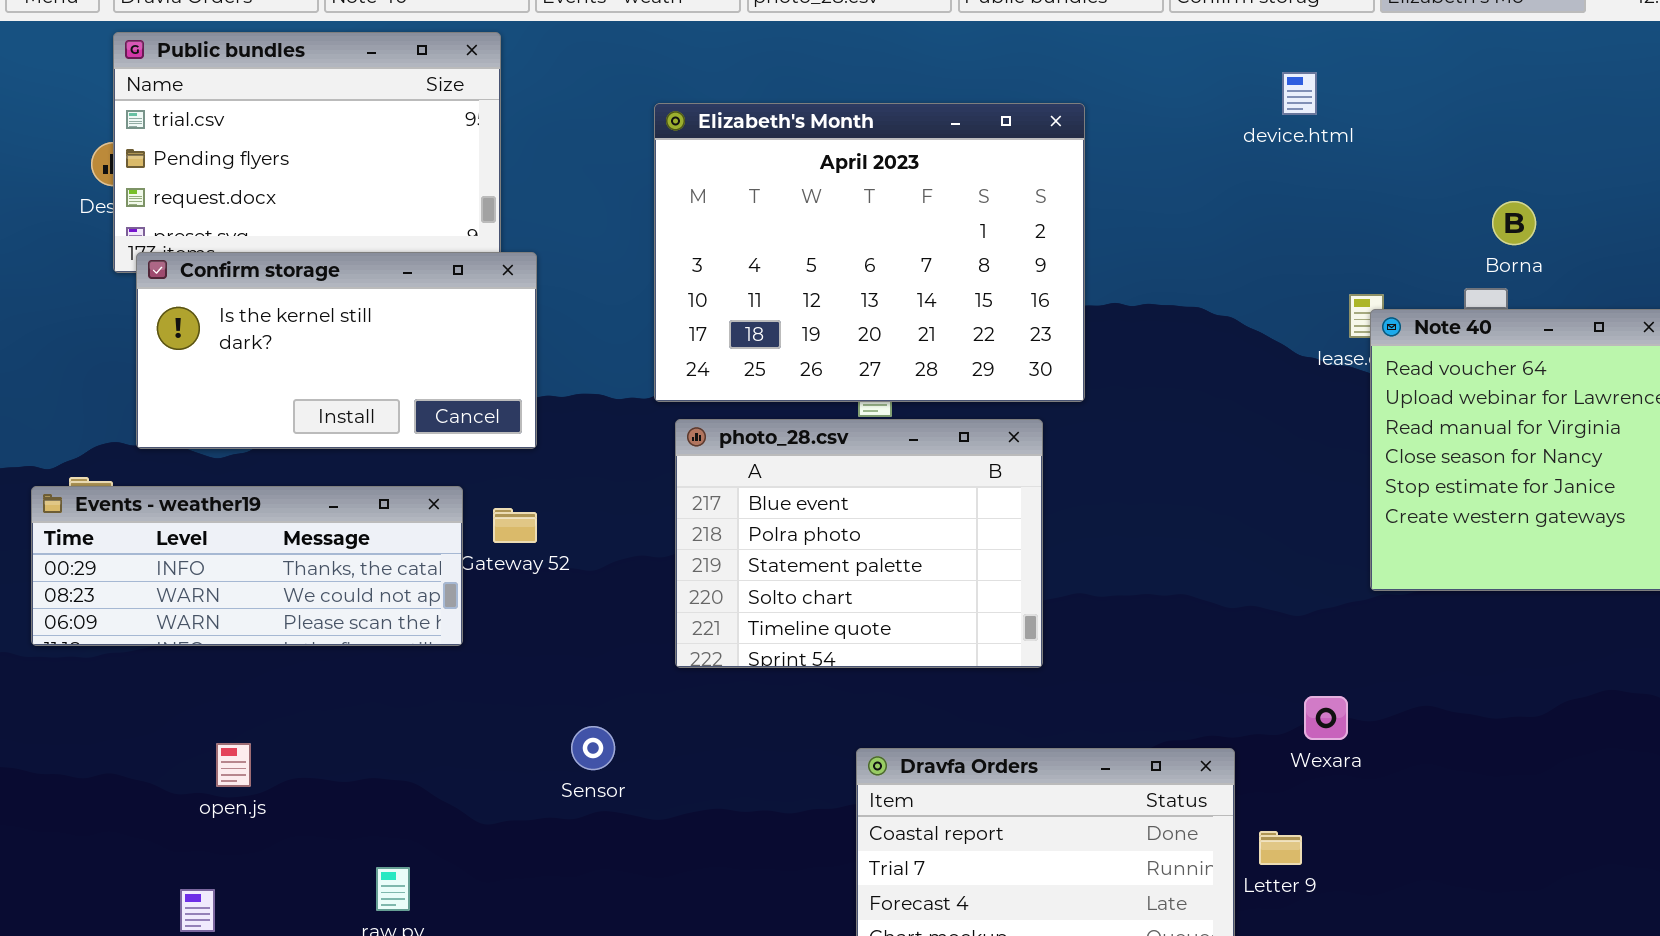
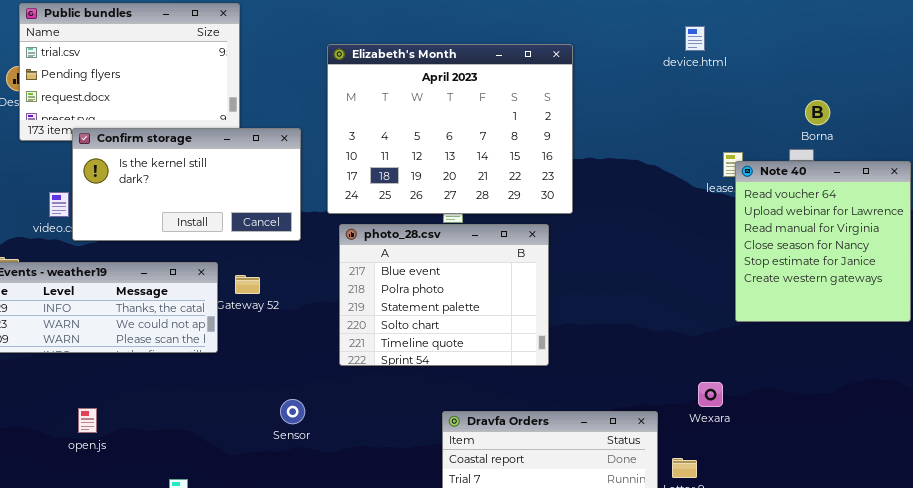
Confirm storage: [136,252,537,449] -> [72,128,301,241], moved

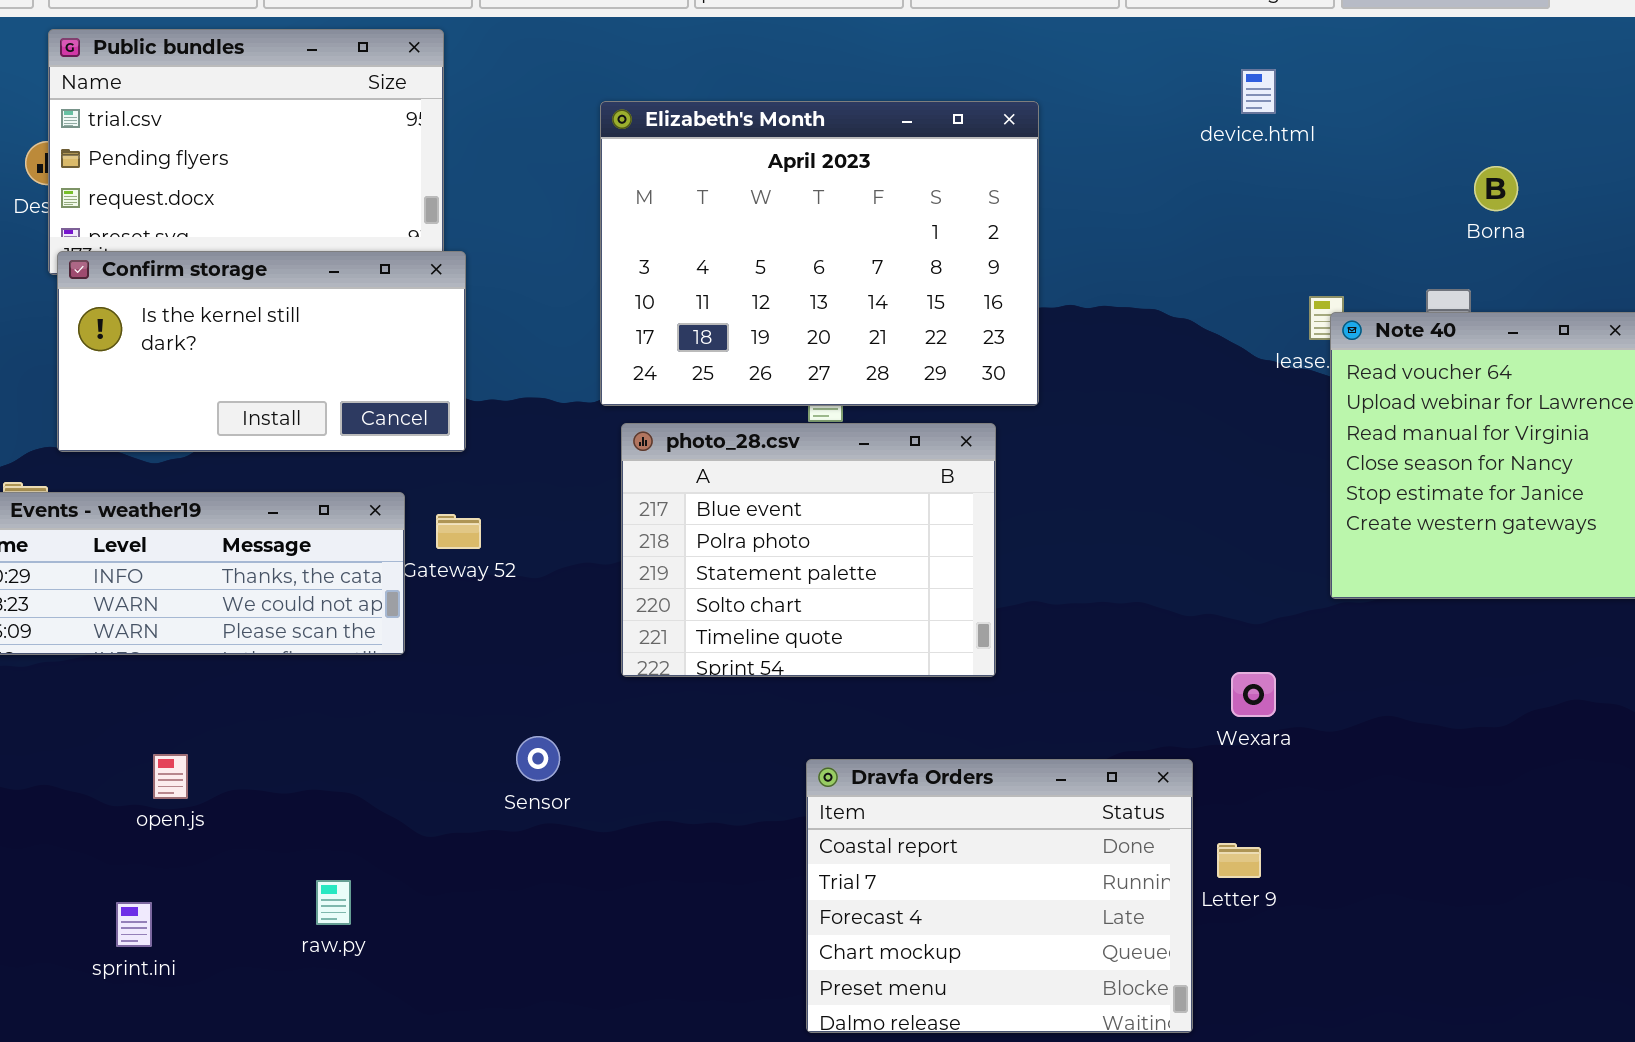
Borna: [805,100,830,125] -> [1474,166,1518,211], moved
Confirm storage: [72,128,301,241] -> [57,251,466,452], moved
Wexara: [698,382,723,407] -> [1231,672,1276,717], moved

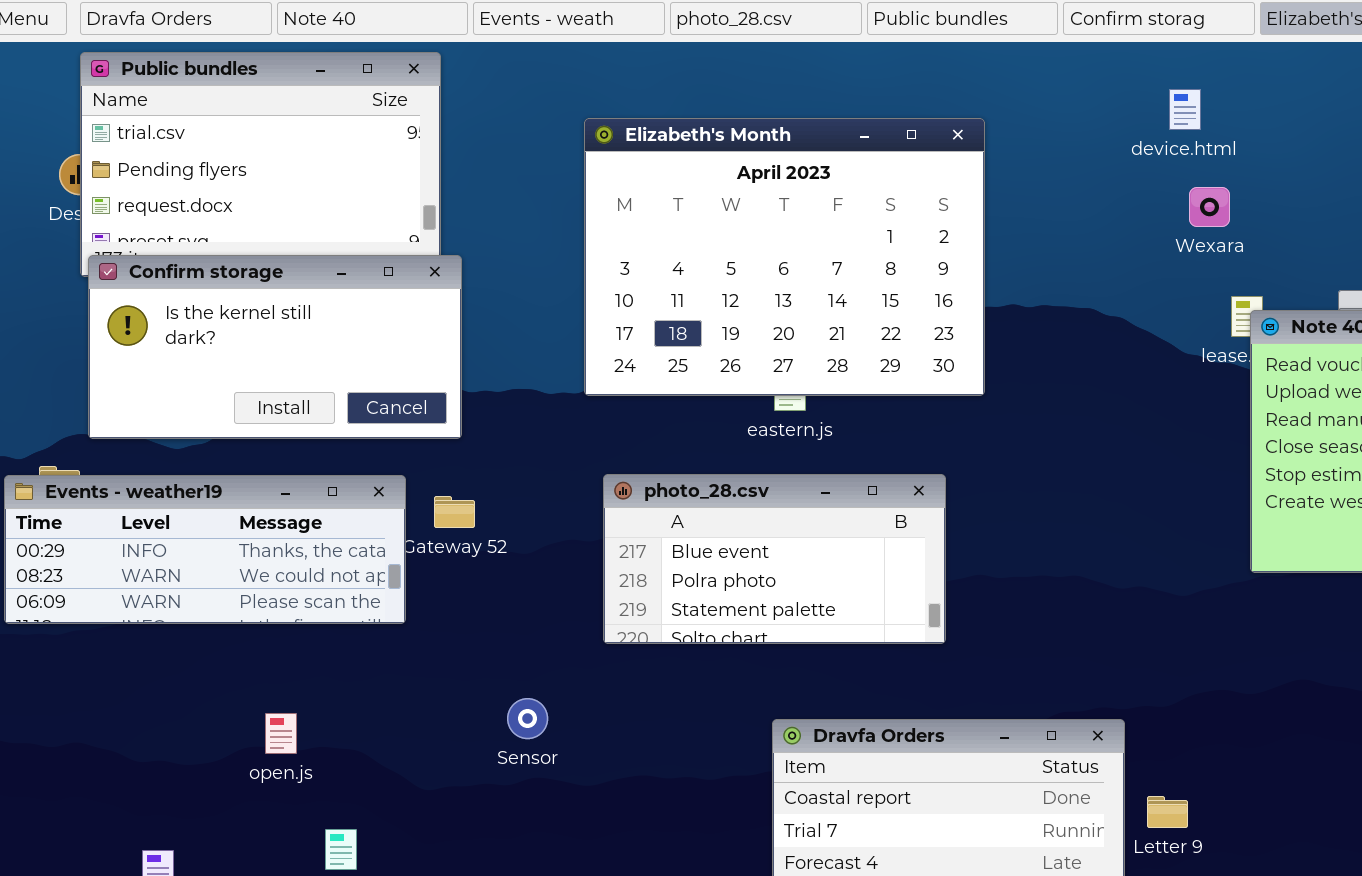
photo_28.csv: [621,423,996,677] -> [603,474,946,644], resized
Wexara: [1231,672,1276,717] -> [1189,187,1230,227], moved
open.js: [153,754,188,799] -> [265,713,297,754], moved

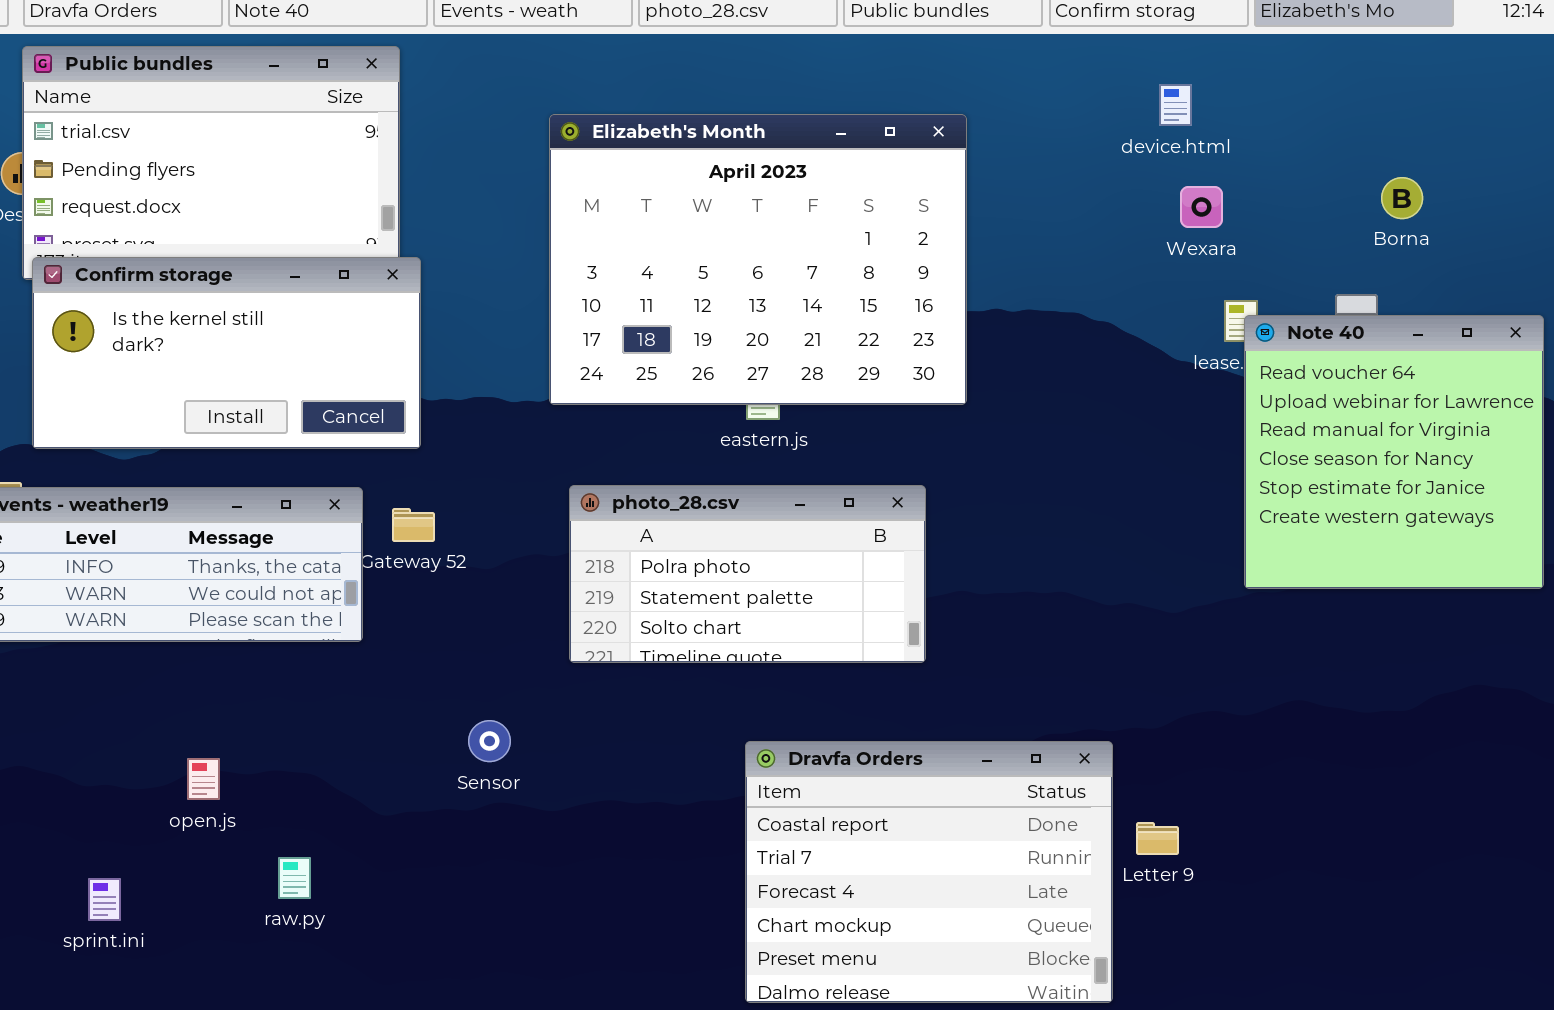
photo_28.csv: [603,474,946,644] -> [569,485,926,663], scrolled down 1 row
open.js: [265,713,297,754] -> [187,758,220,800], moved

